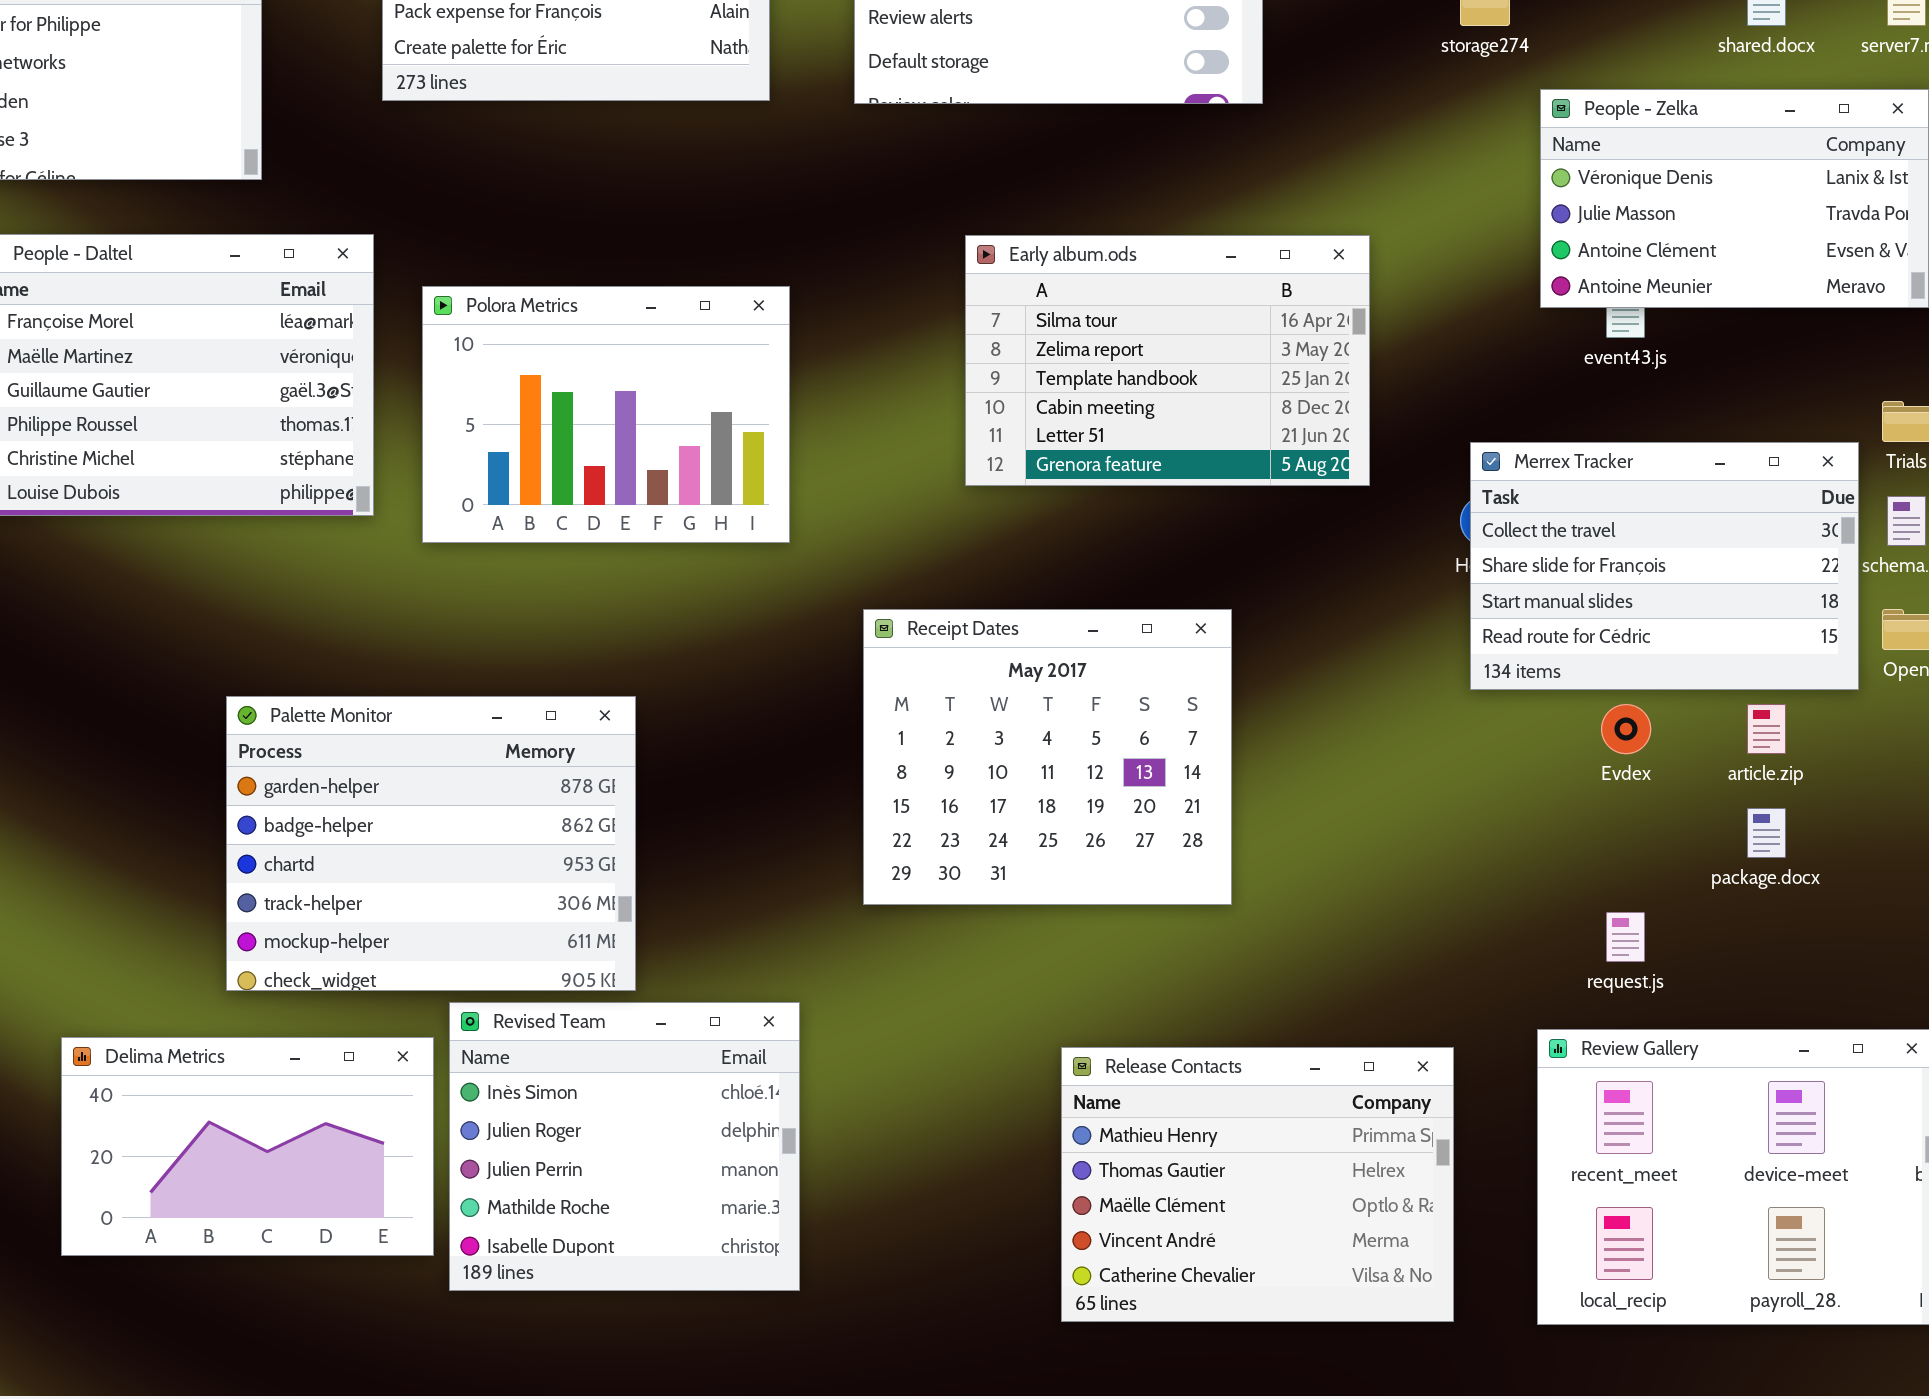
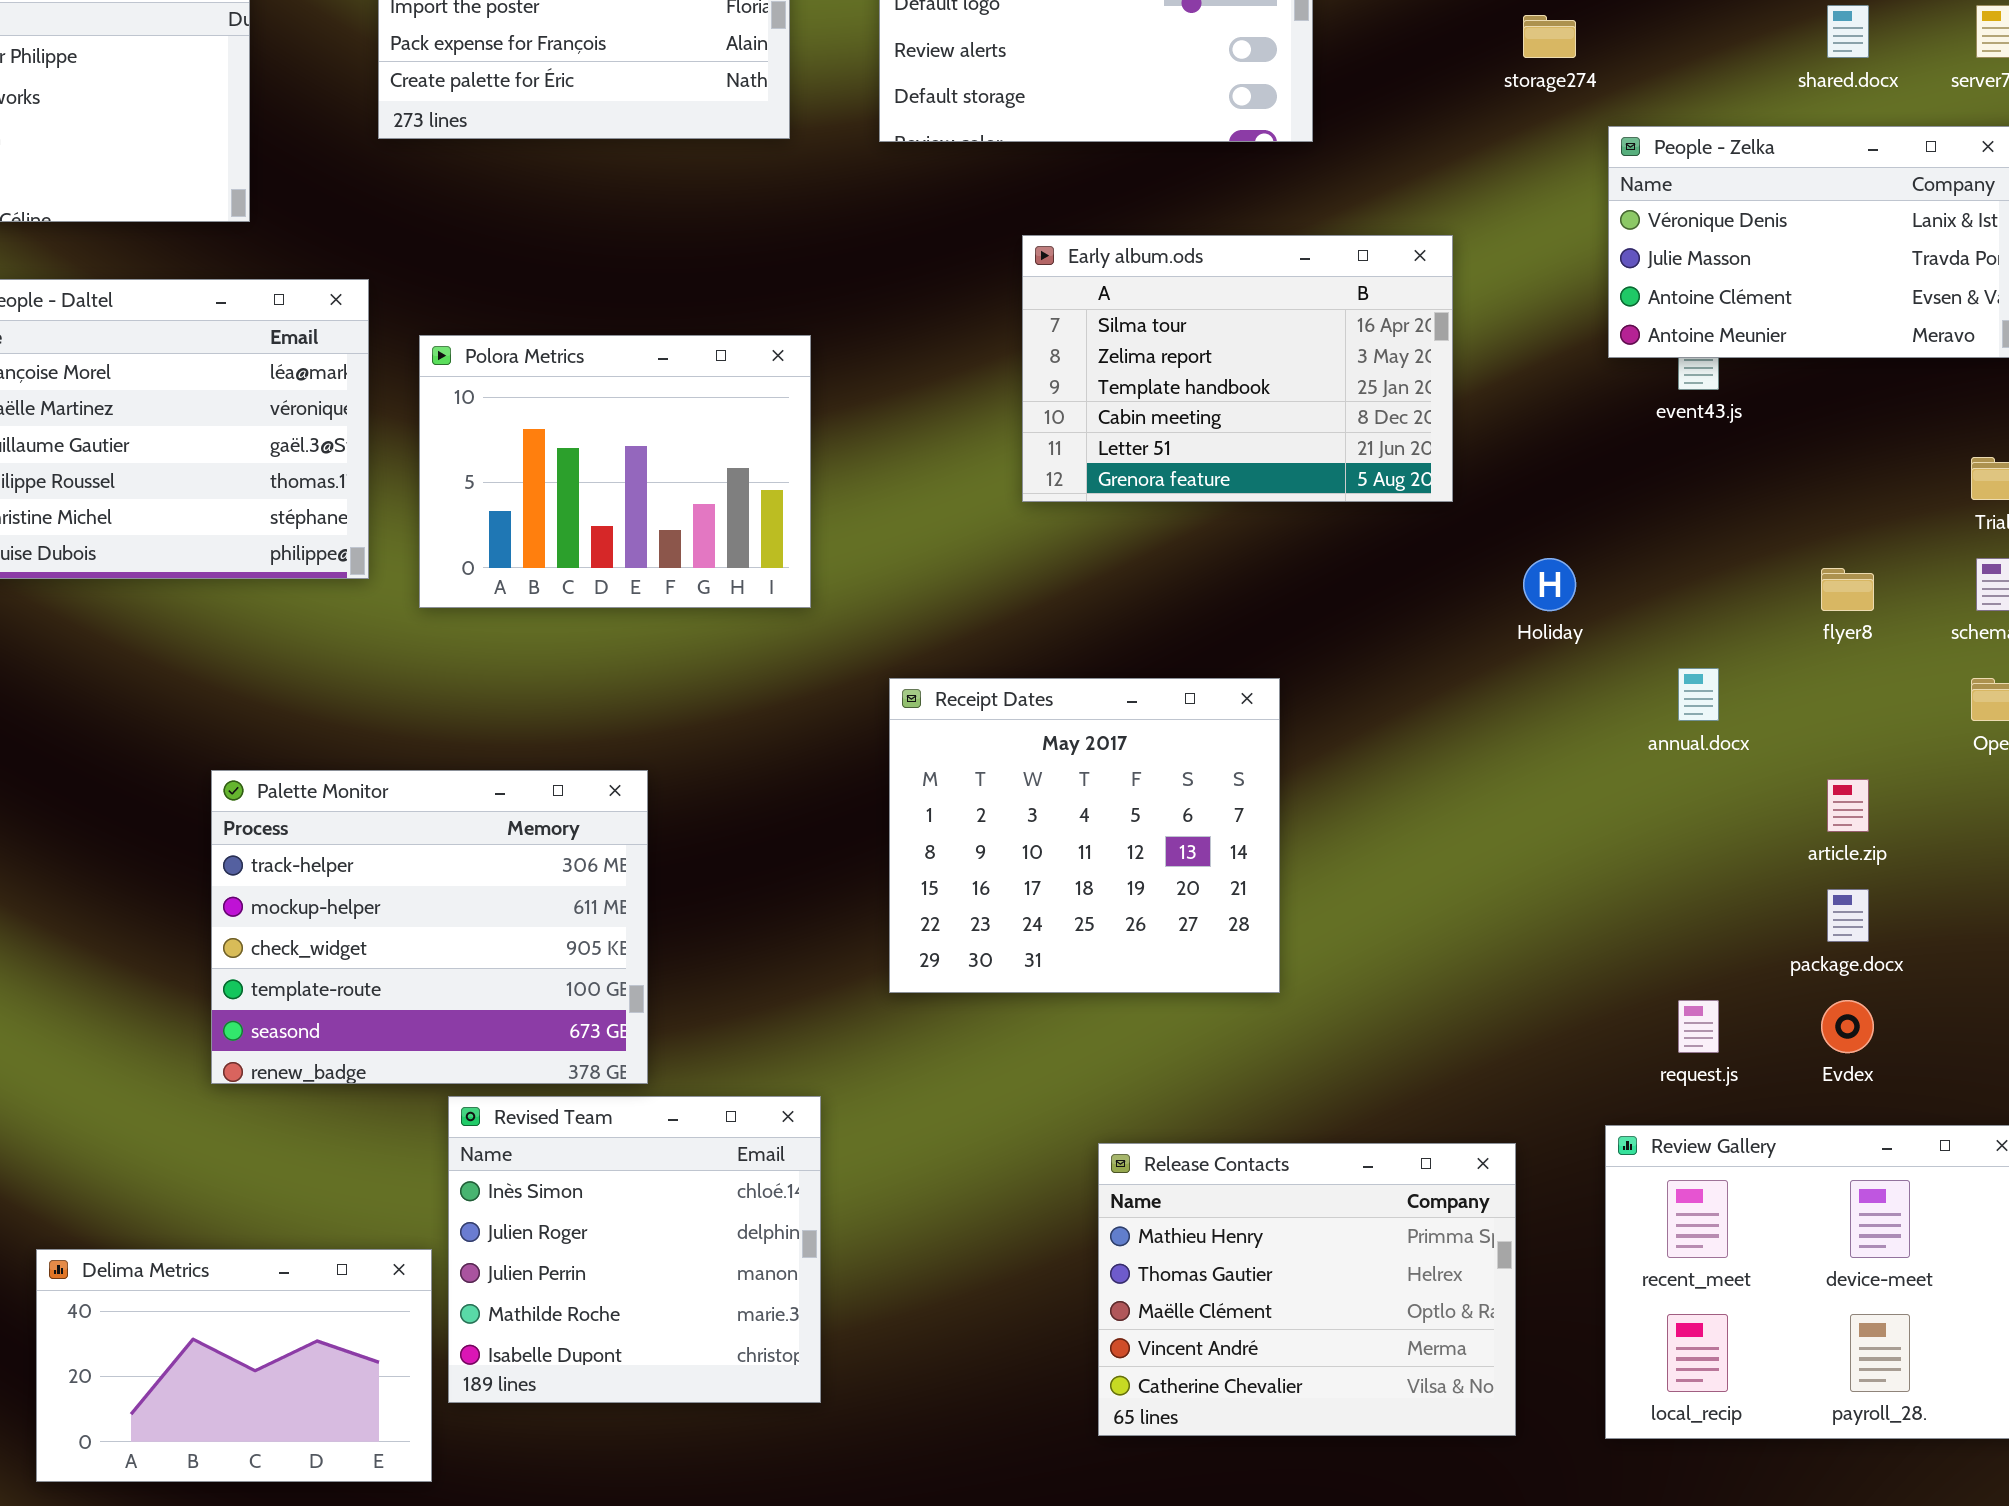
Early album.ods: [965,235,1370,486] -> [1022,235,1453,502], moved
Merrex Tracker: [1470,442,1859,690] -> none, closed
Palette Monitor: [226,696,636,991] -> [211,770,648,1084], scrolled down 3 rows
Evdex: [1601,704,1651,754] -> [1821,1000,1874,1053], moved
Delima Metrics: [61,1037,434,1256] -> [36,1249,432,1482], moved

